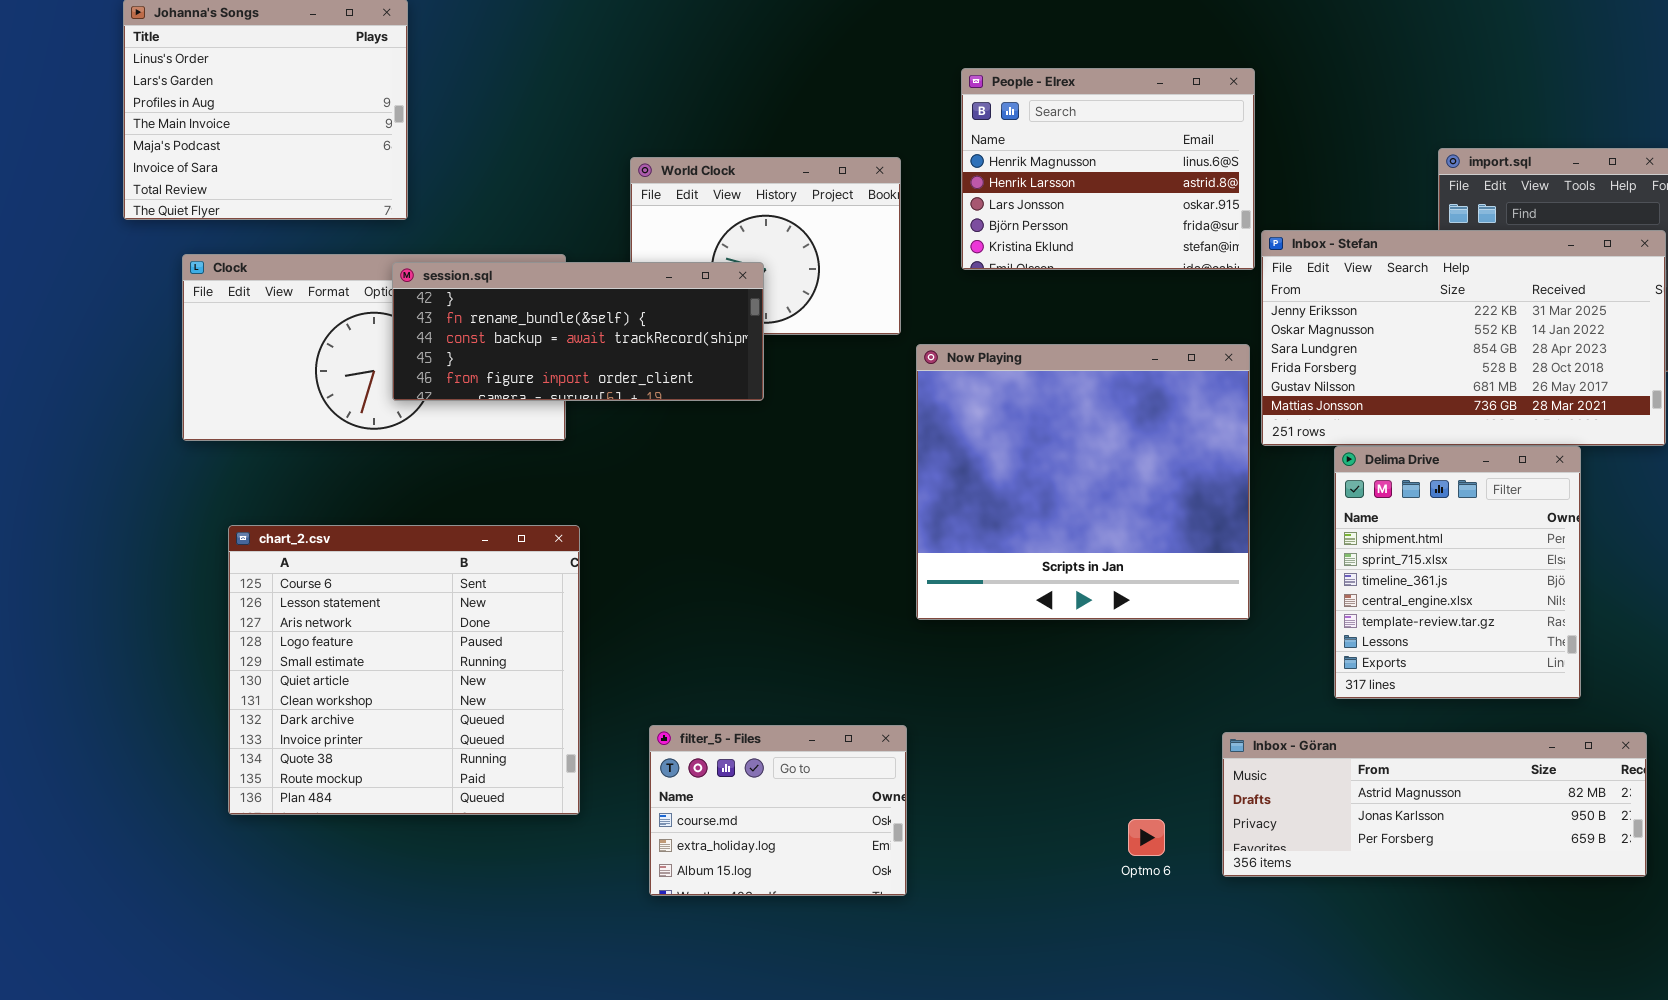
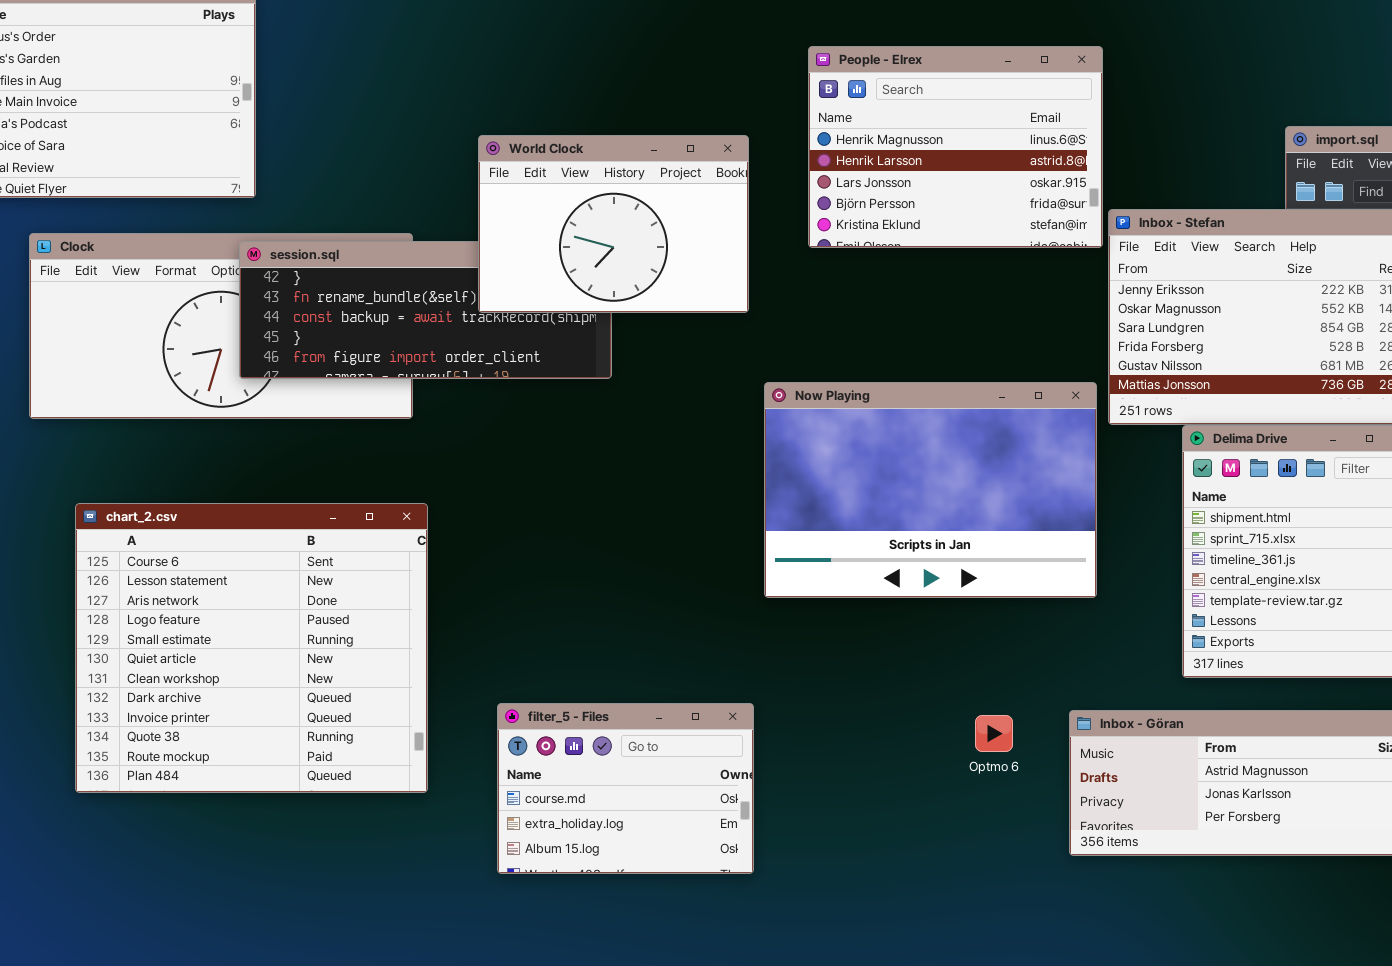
World Clock: [630,157,901,335] -> [478,135,749,313], raised
Now Playing: [916,344,1250,620] -> [764,382,1097,598], resized
Optmo 6: [1128,819,1165,856] -> [975,715,1013,752], moved

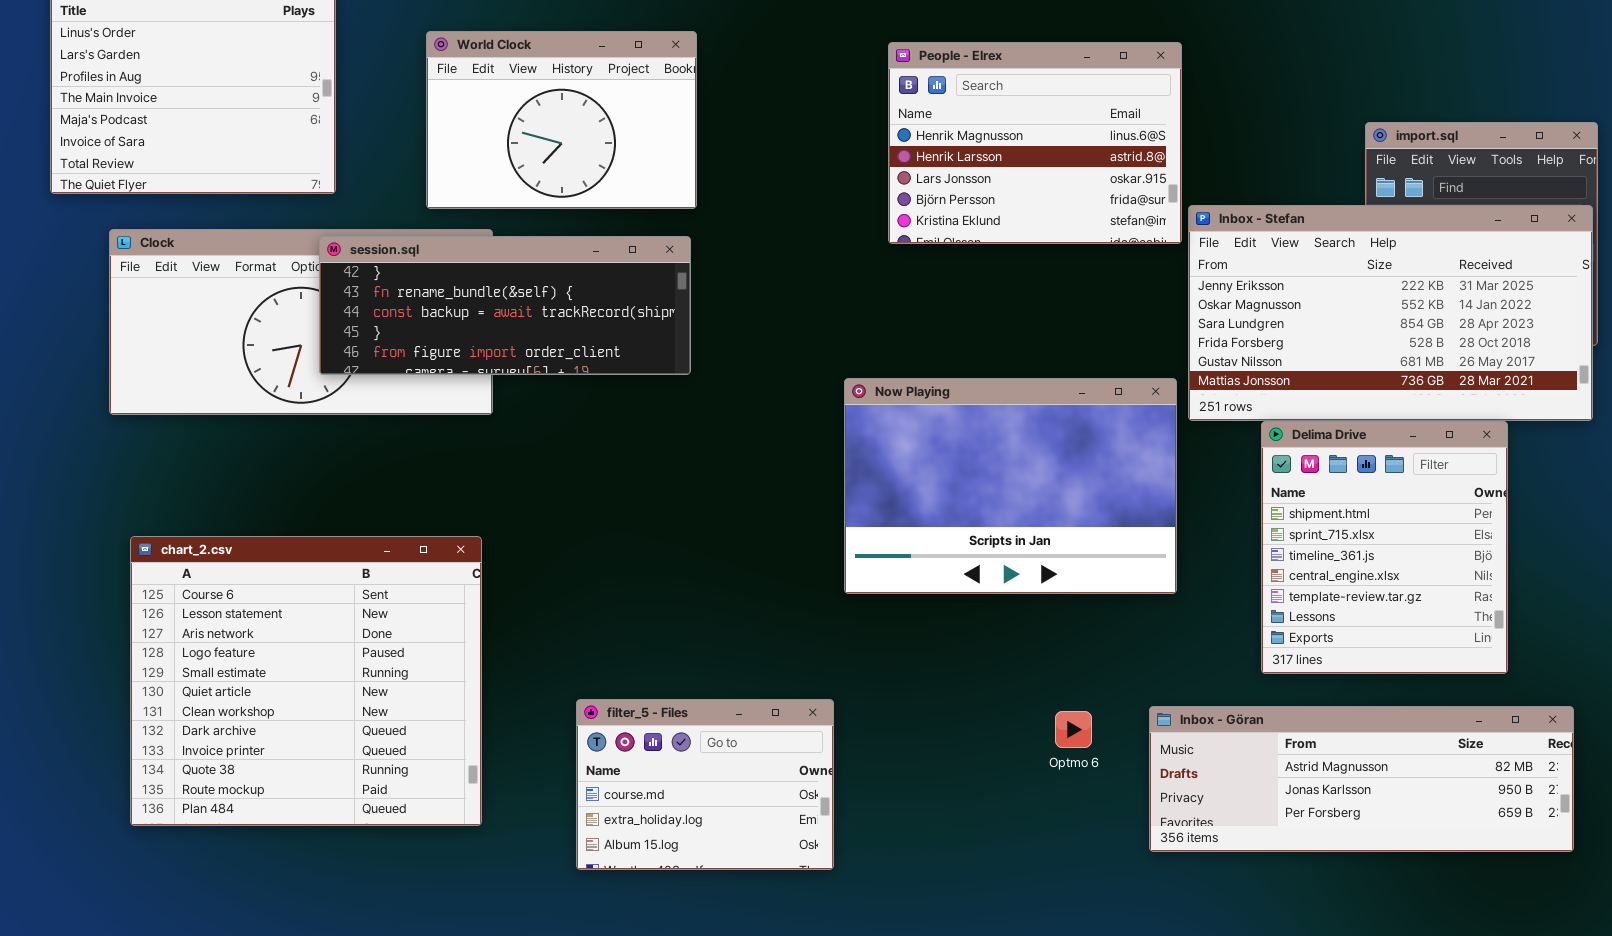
World Clock: [478,135,749,313] -> [426,31,697,209], moved
chart_2.csv: [75,503,428,793] -> [130,536,482,826], moved

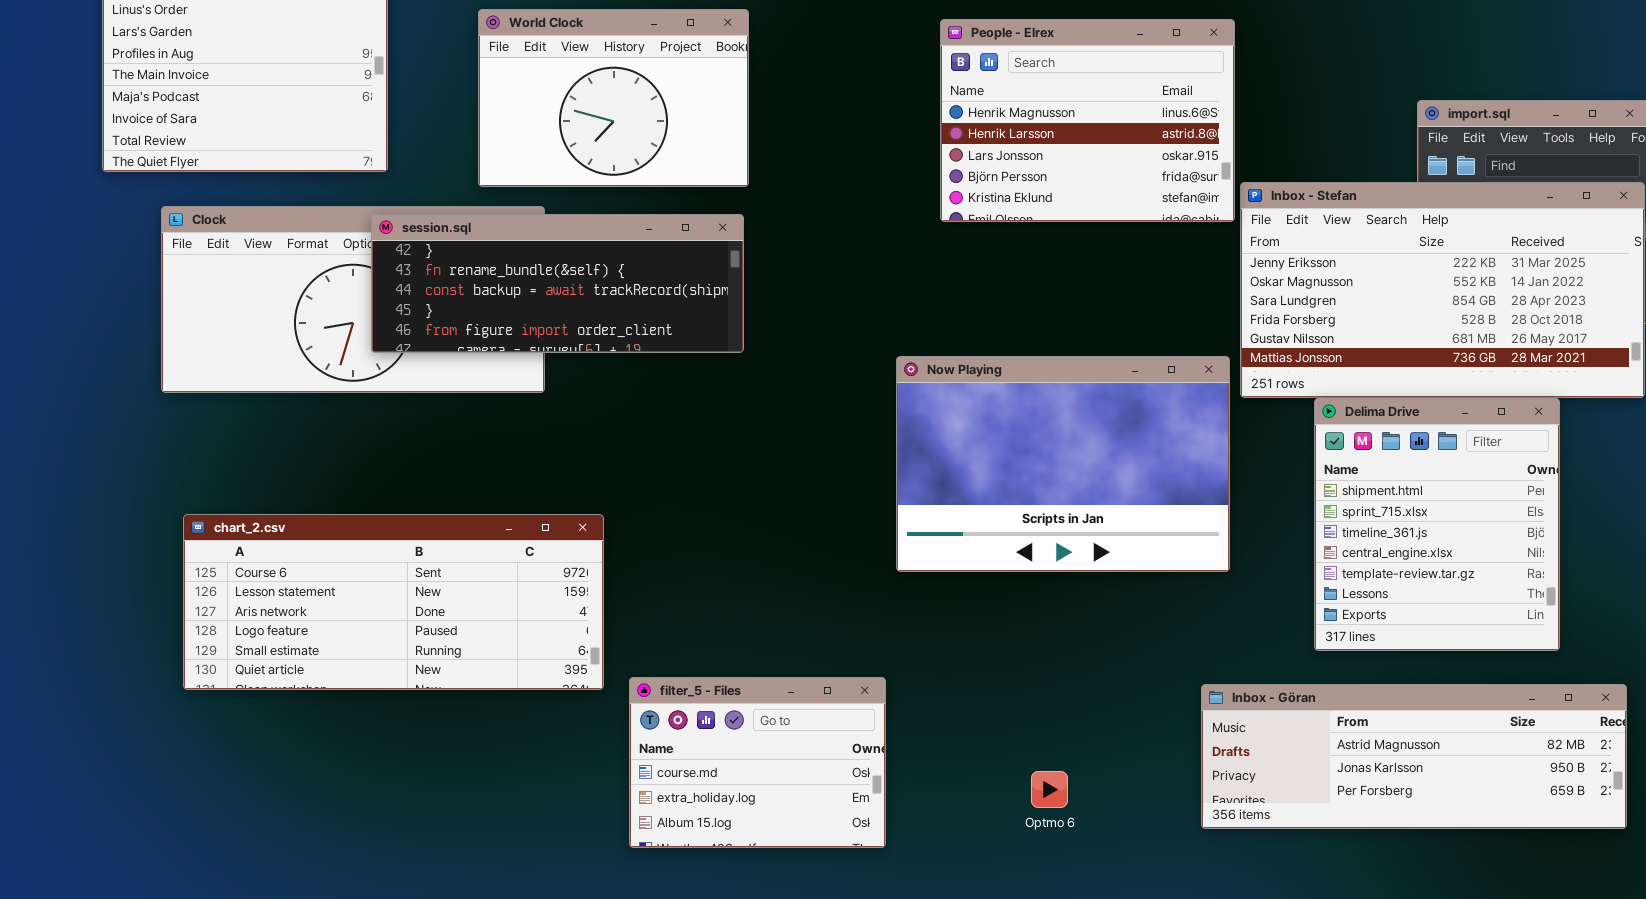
chart_2.csv: [130,536,482,826] -> [183,514,604,690], resized
Optmo 6: [1055,711,1092,748] -> [1031,771,1068,808], moved

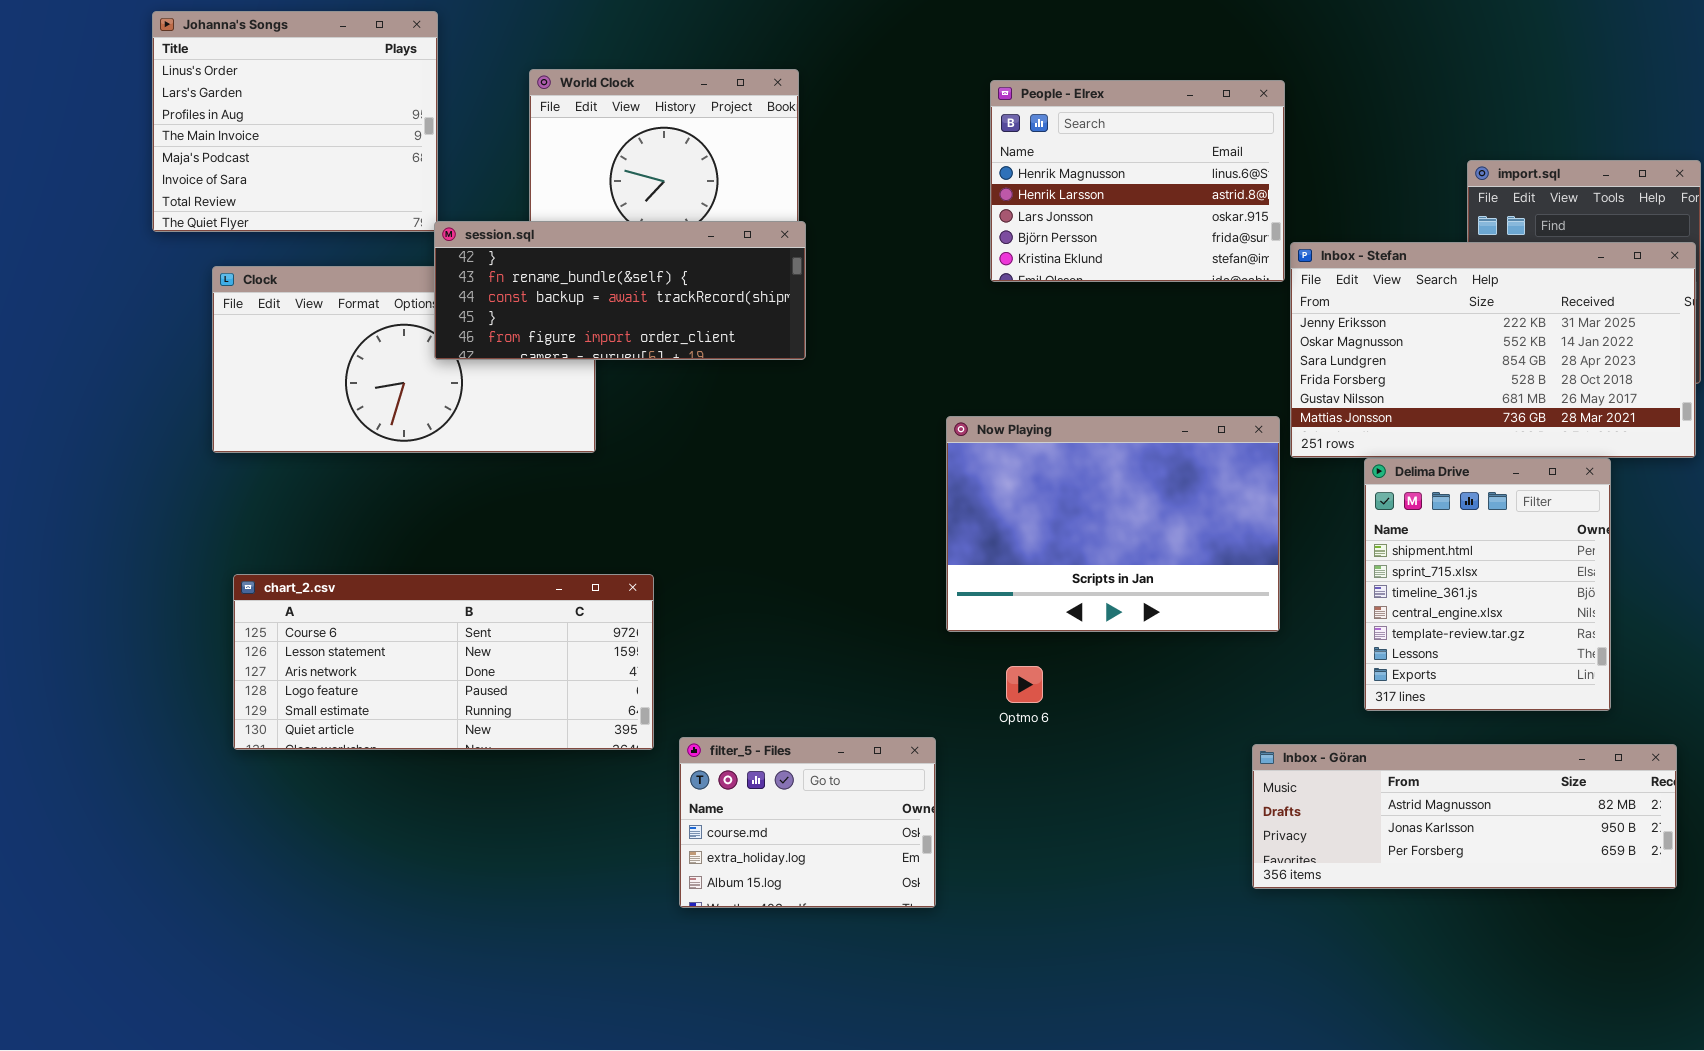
session.sql: [371,214,744,353] -> [434,221,806,360], moved
Optmo 6: [1031,771,1068,808] -> [1006,666,1043,703], moved

